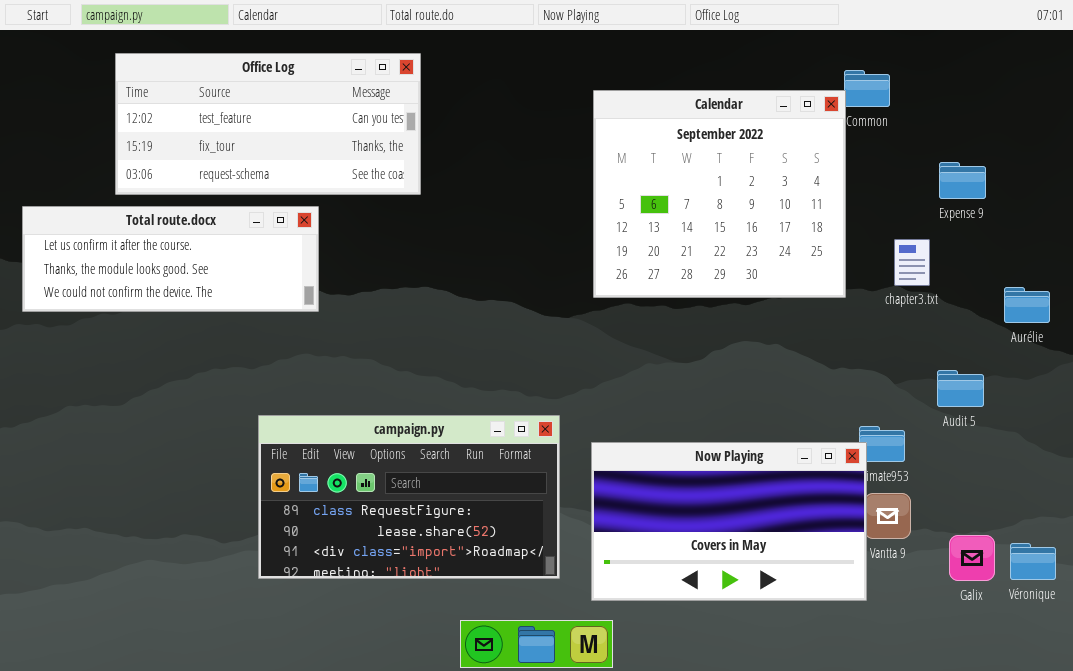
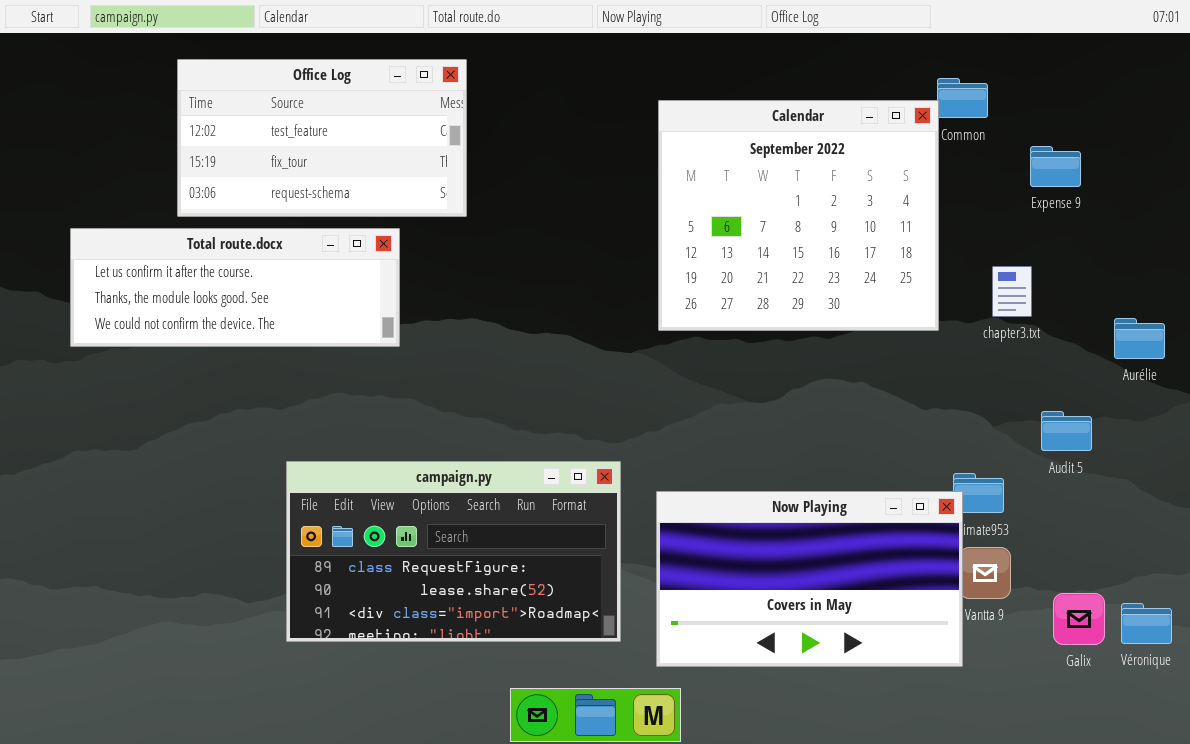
Office Log: [115,53,421,195] -> [177,59,467,217], resized
Expense 9: [939,162,986,199] -> [1030,146,1081,187], moved
Total route.docx: [22,206,319,312] -> [70,228,400,347], moved

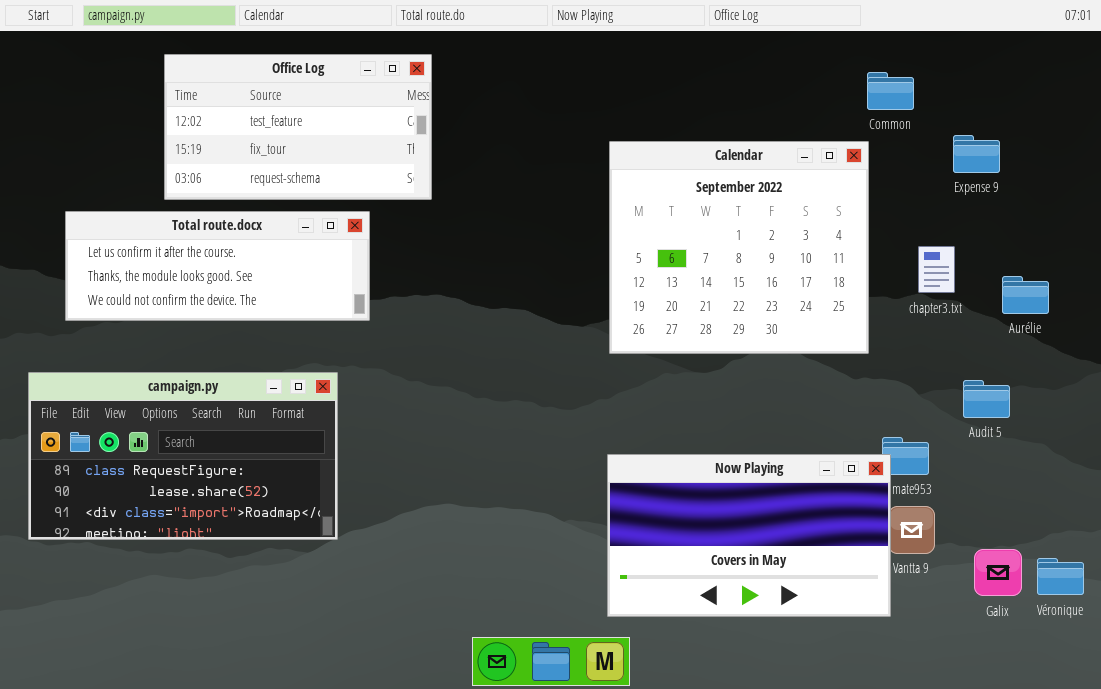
Calendar: [658,100,939,331] -> [609,141,869,354], moved
Aurélie: [1114,318,1165,359] -> [1002,276,1049,314], moved
campaign.py: [286,461,621,642] -> [28,372,338,540], moved

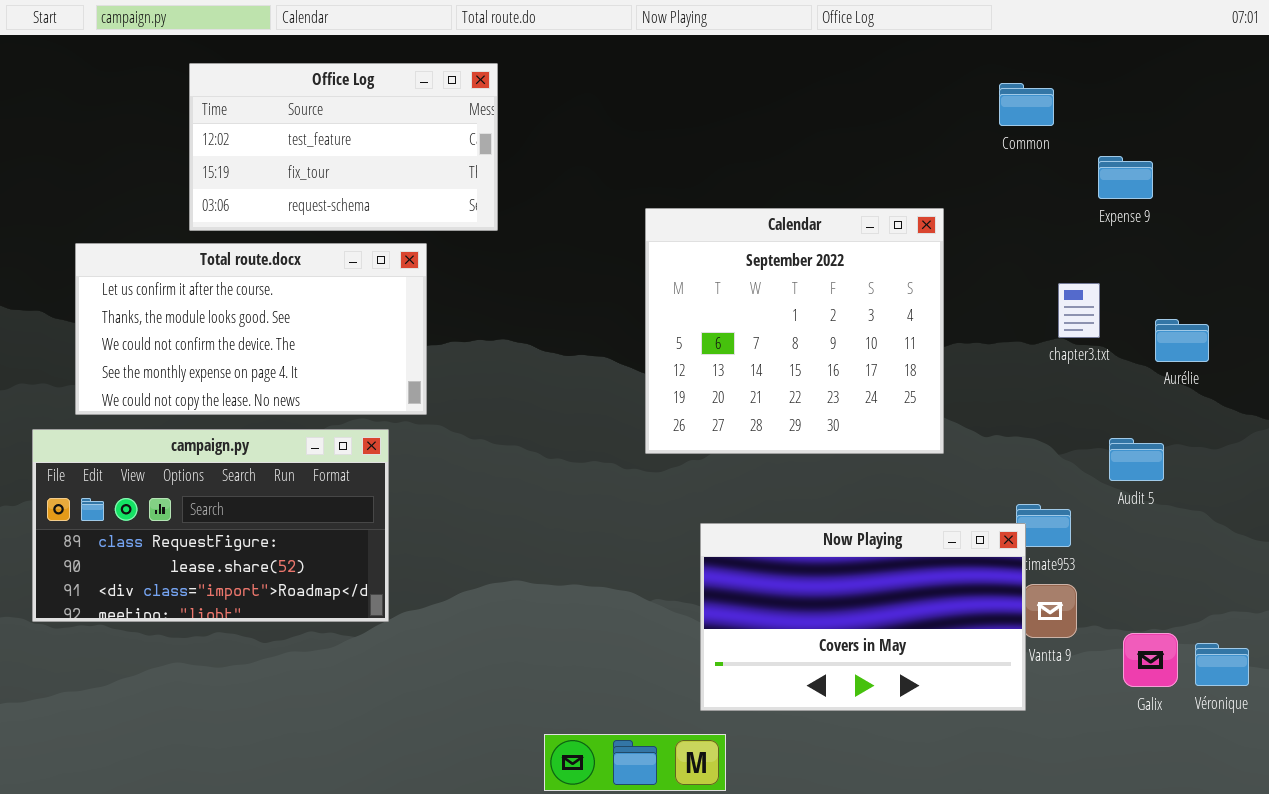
Calendar: [609,141,869,354] -> [645,208,944,454], moved
Total route.docx: [65,211,370,321] -> [75,243,427,415], resized

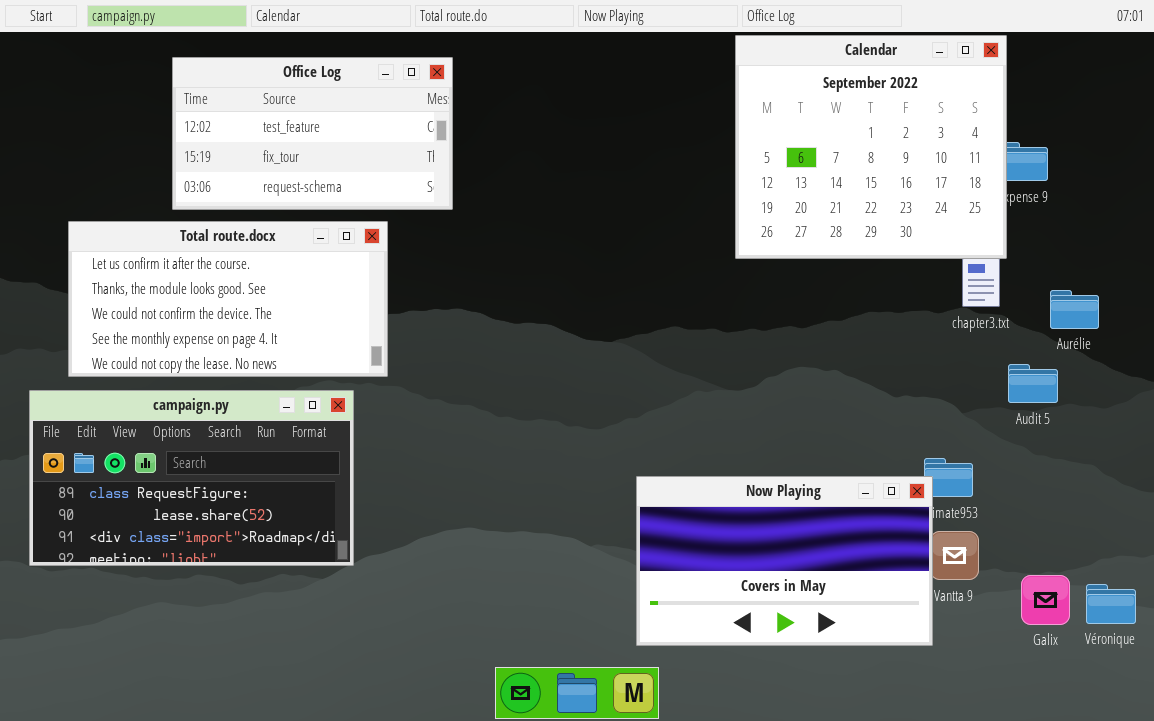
Calendar: [645,208,944,454] -> [735,35,1007,259], moved
Audit 5: [1109,438,1164,481] -> [1008,364,1058,403], moved

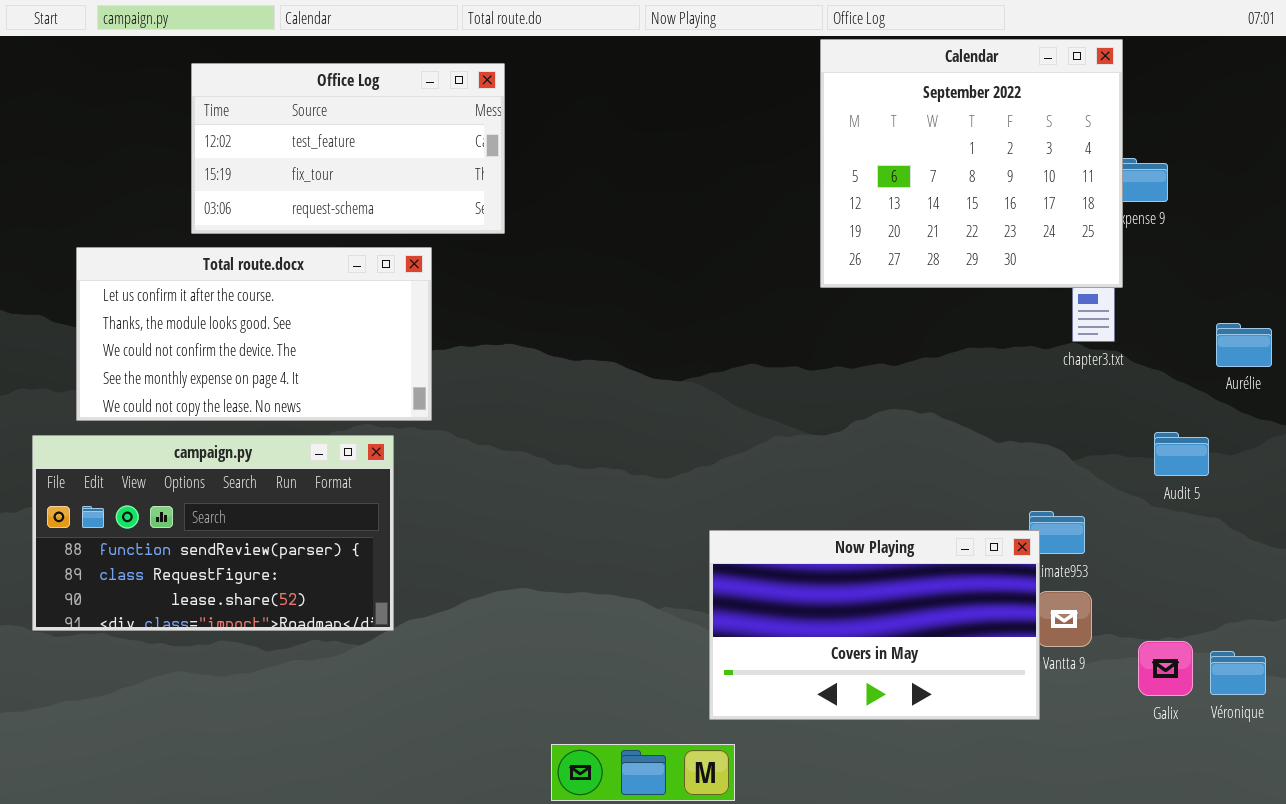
Aurélie: [1050,290,1099,329] -> [1216,323,1272,367], moved
Audit 5: [1008,364,1058,403] -> [1154,432,1209,476], moved
campaign.py: [29,390,354,566] -> [32,435,394,631], scrolled up 1 row

